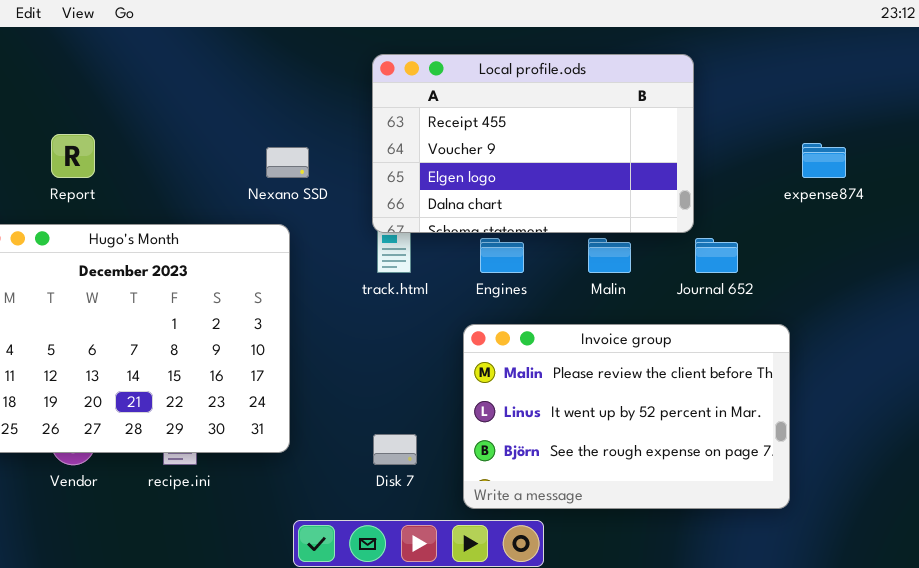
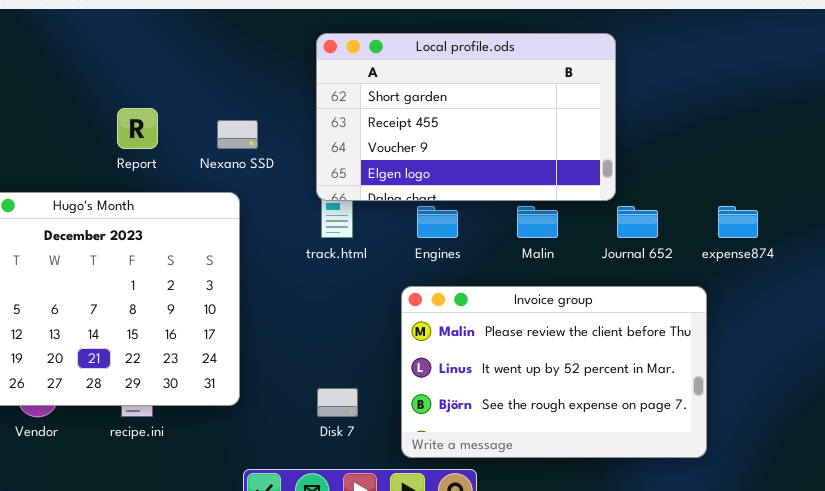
Local profile.ods: [372,54,694,233] -> [316,33,616,201], scrolled up 1 row
Report: [51,134,95,178] -> [117,108,158,149], moved
expense874: [802,143,846,178] -> [718,206,758,238], moved

